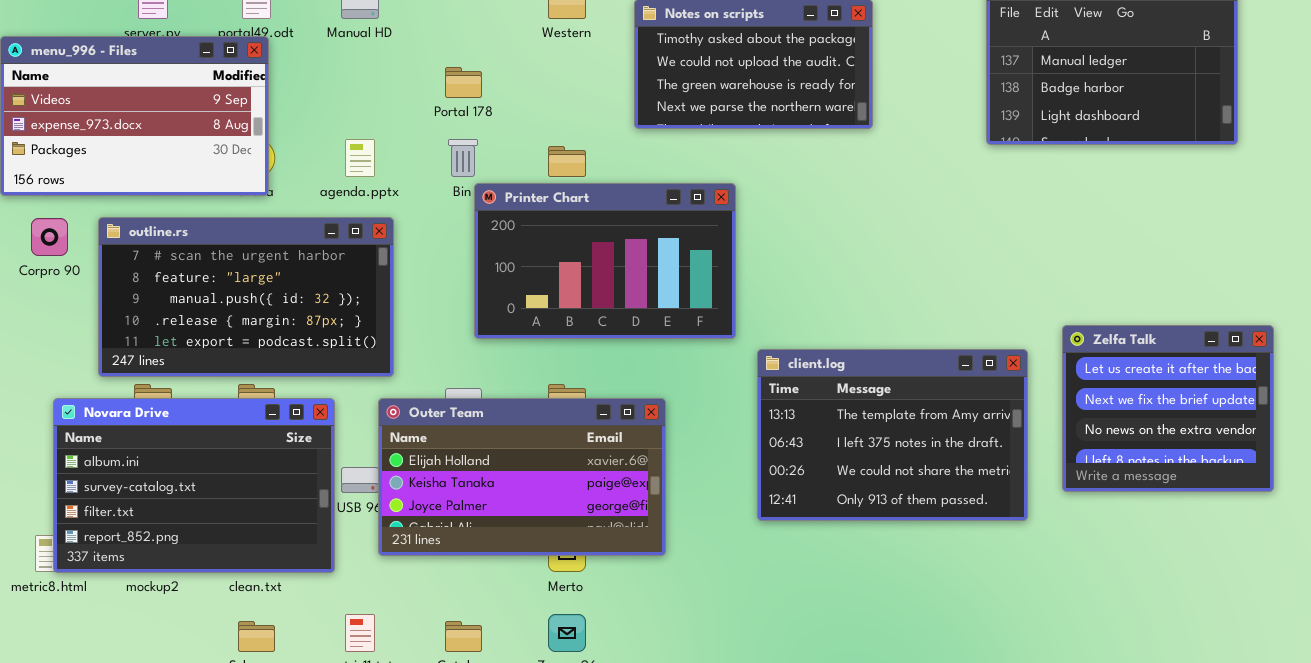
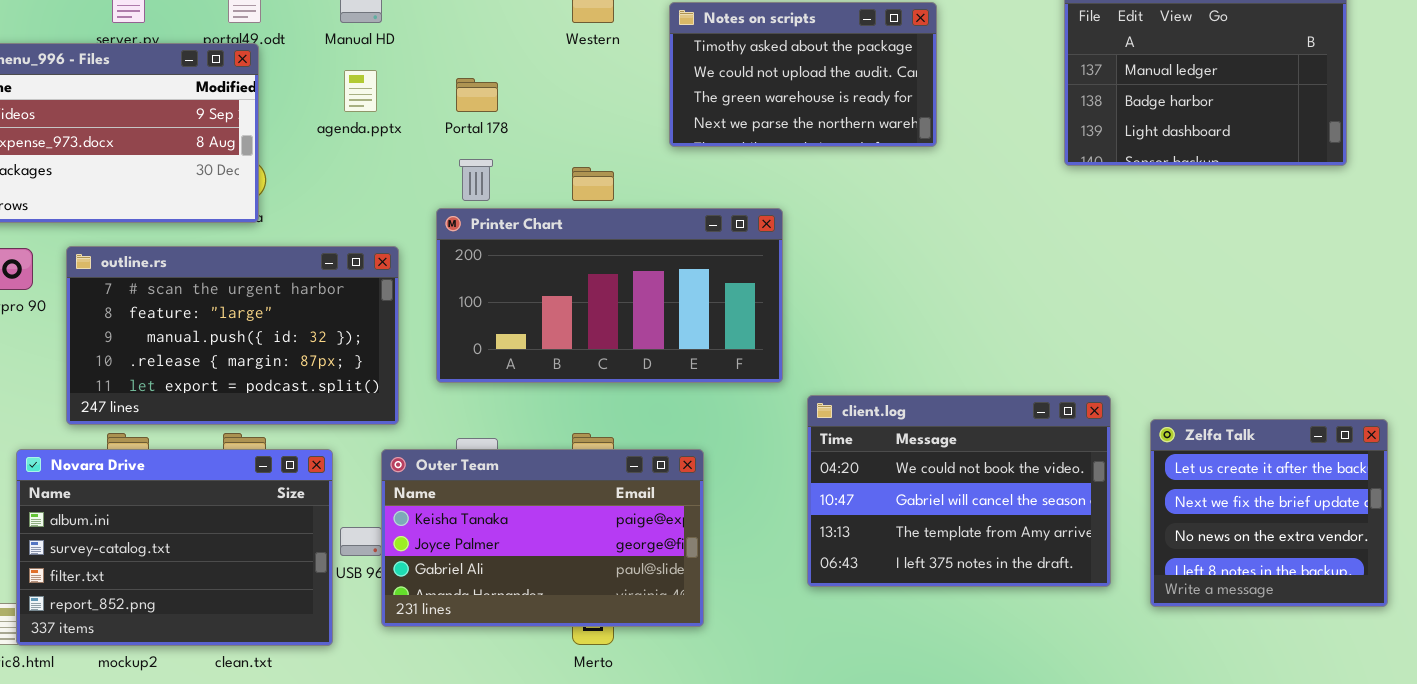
agenda.pptx: [345,139,375,177] -> [344,70,377,112], moved
Printer Chart: [474,183,736,339] -> [436,208,783,383], resized
Zelfa Talk: [1062,325,1274,492] -> [1150,419,1388,607], moved
client.log: [757,349,1028,521] -> [807,395,1111,587], scrolled up 2 rows
Outer Team: [378,398,666,556] -> [381,449,704,627], scrolled down 1 row

